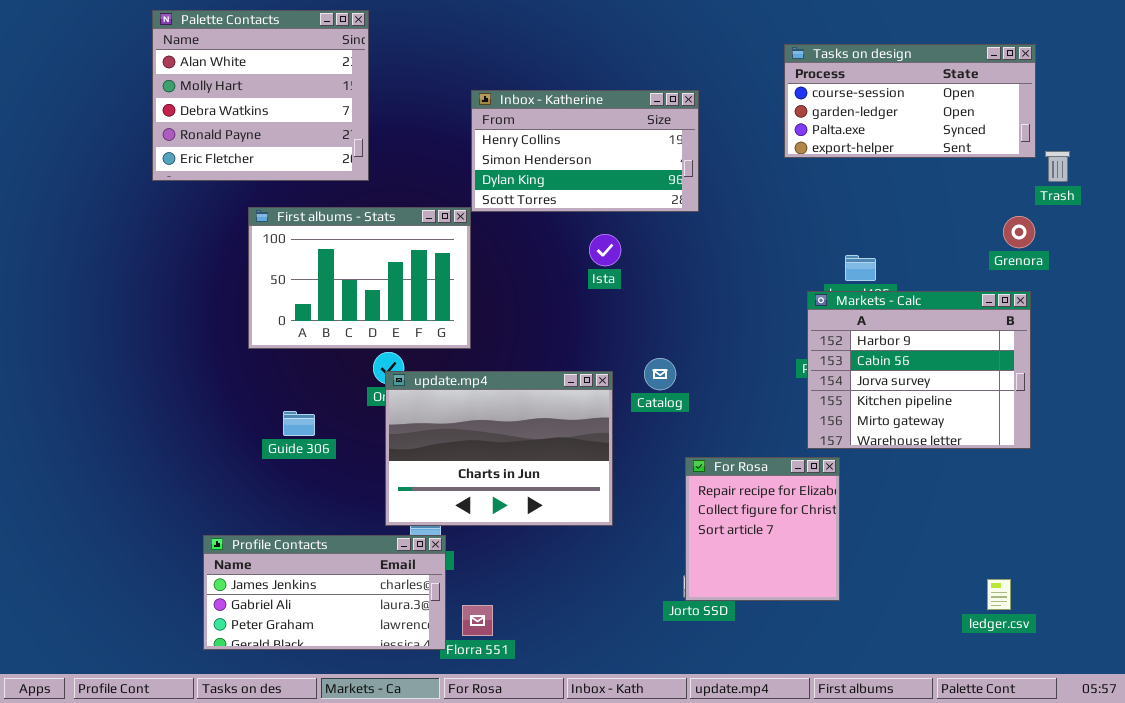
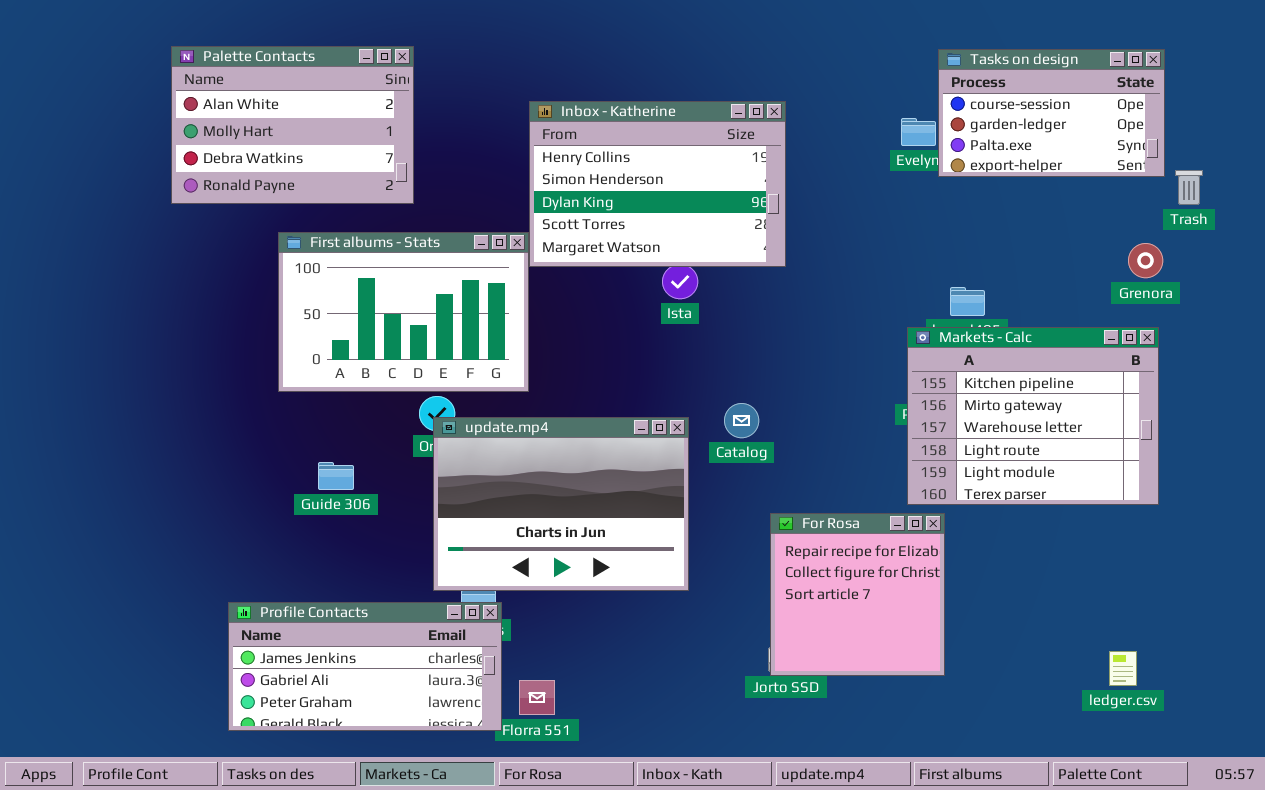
Palette Contacts: [152,10,369,181] -> [171,46,414,204], resized
Tasks on design: [784,44,1036,158] -> [938,49,1165,177], resized
Inbox - Katherine: [471,90,699,212] -> [529,101,786,267], resized
Markets - Calc: [807,291,1031,449] -> [907,327,1159,505], scrolled down 3 rows

